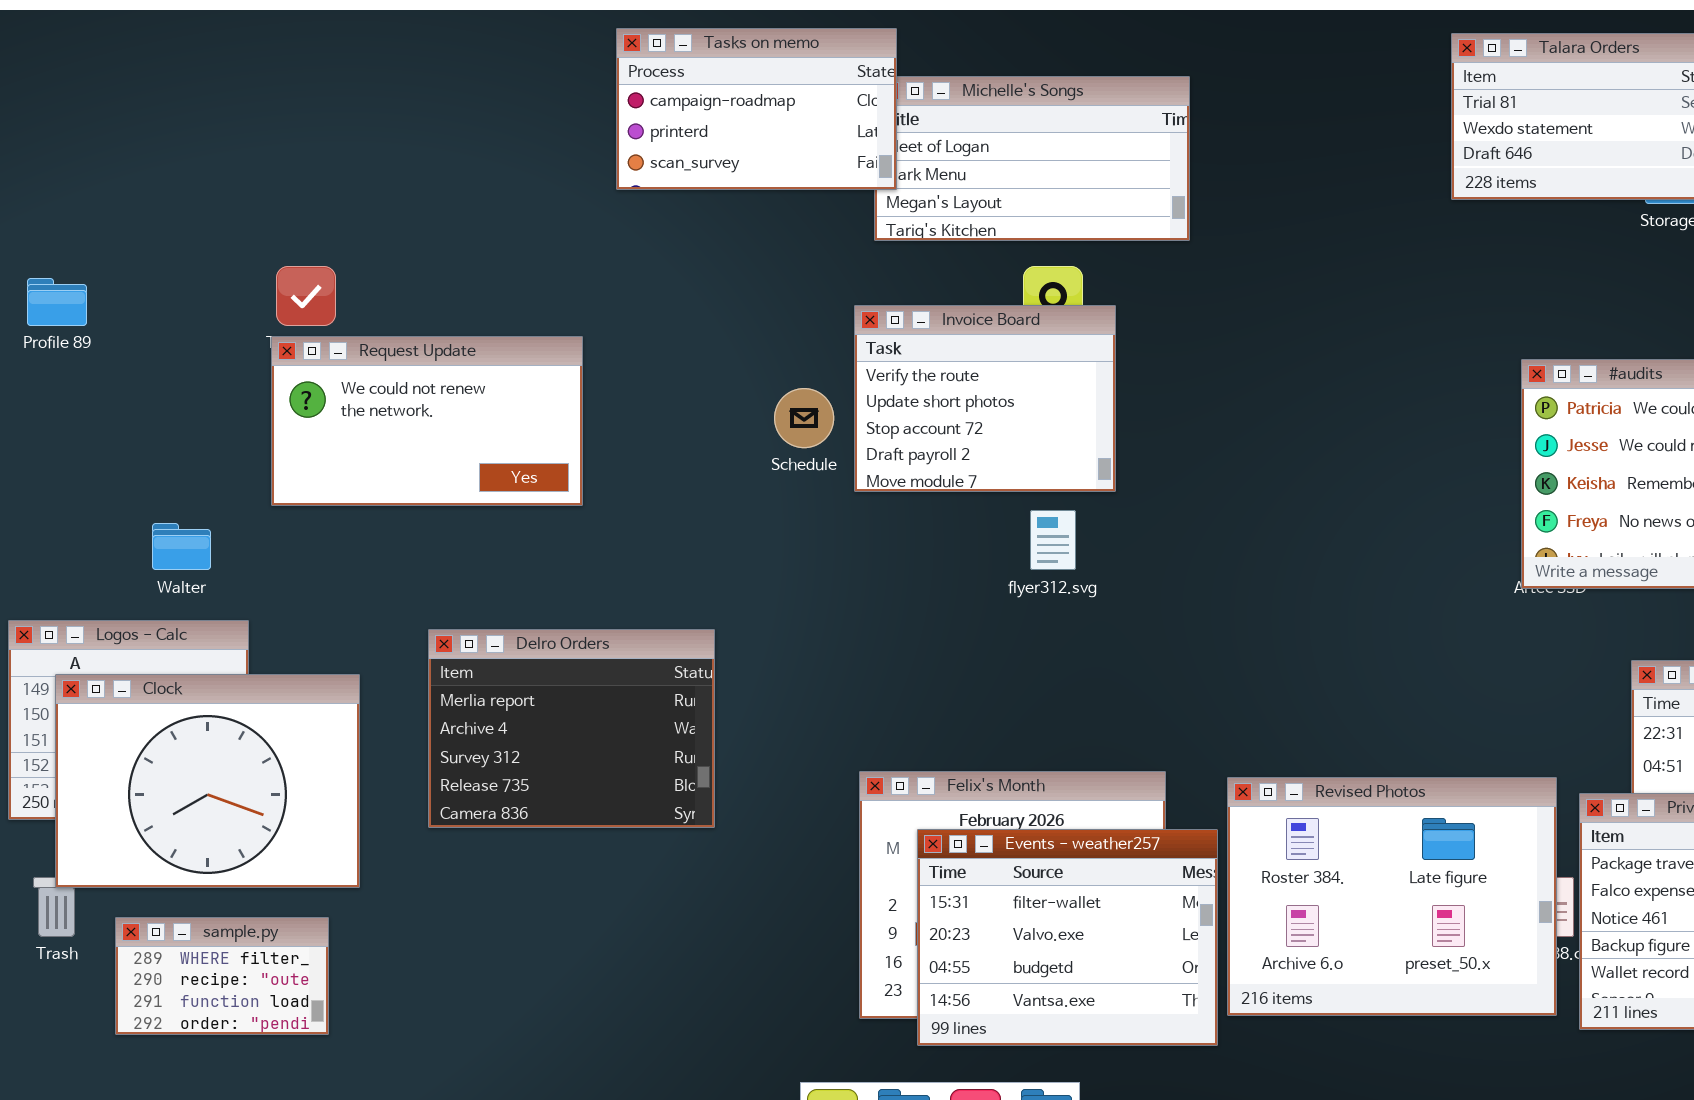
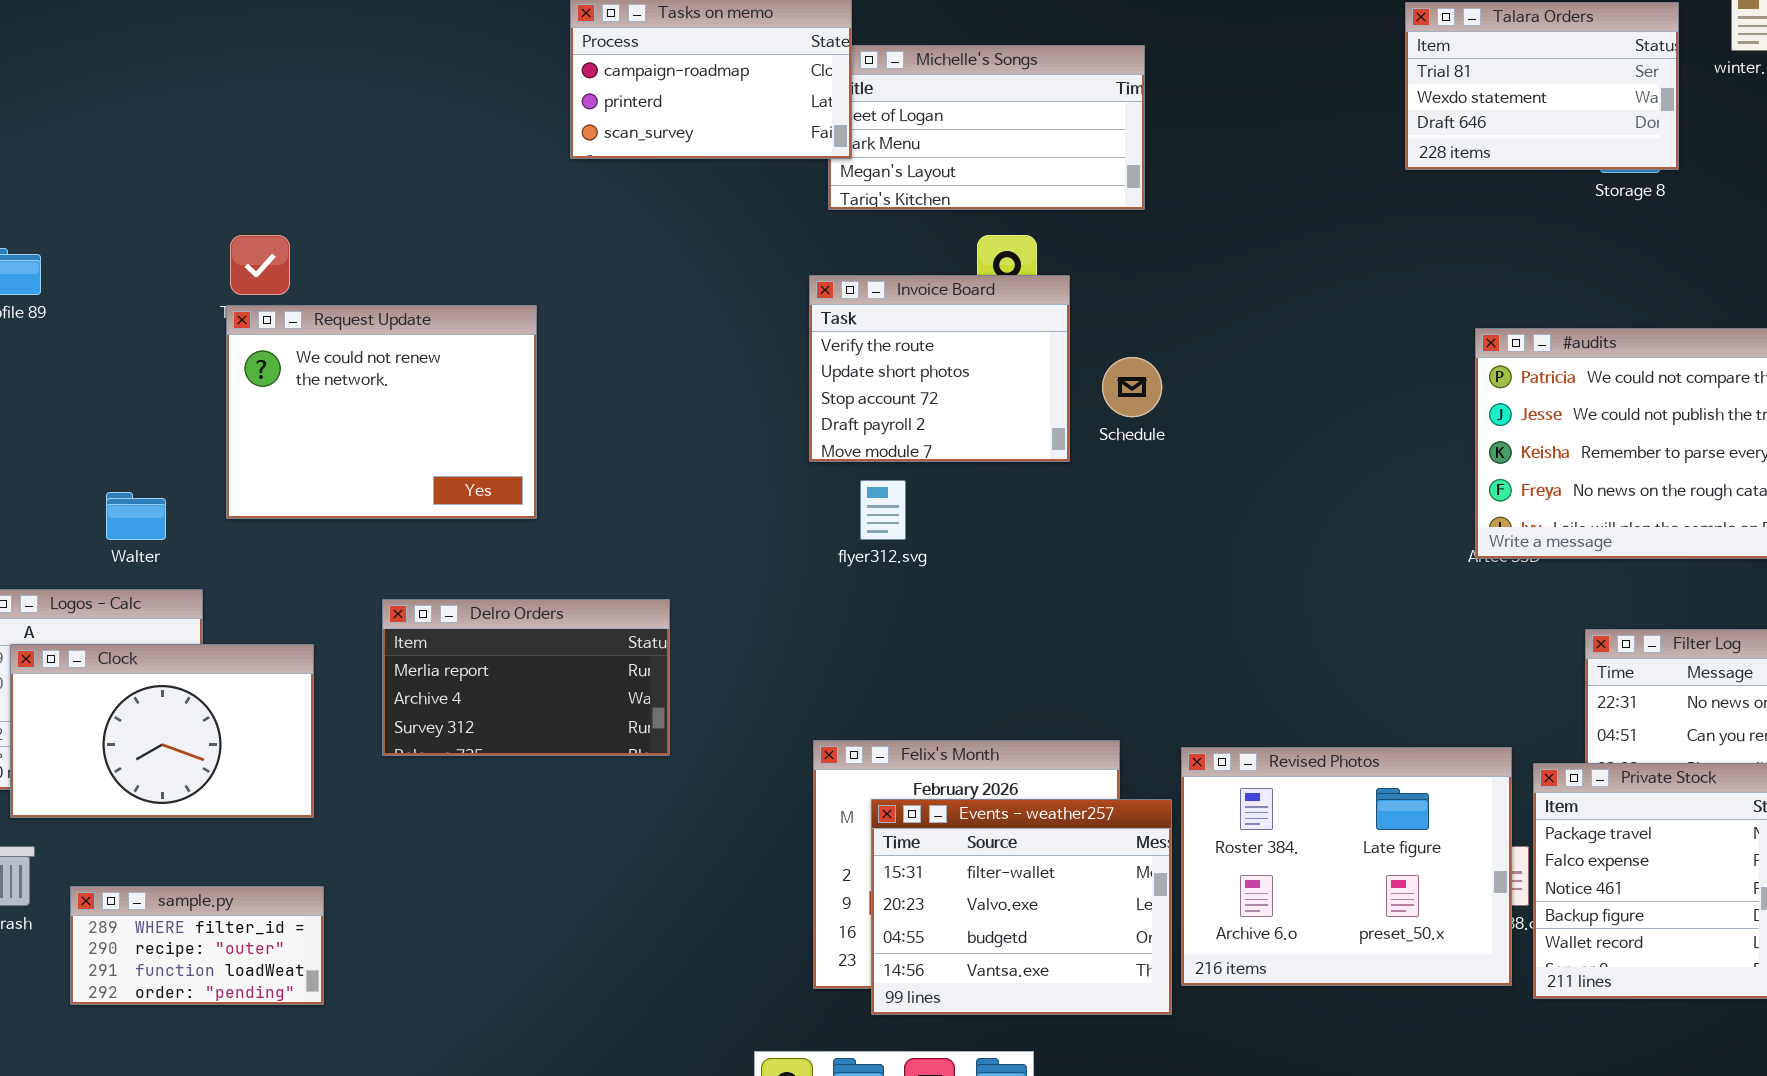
Request Update: [271,336,583,506] -> [226,305,537,519], resized
Schedule: [774,388,834,448] -> [1102,357,1162,417], moved
flyer312.svg: [1030,510,1076,570] -> [860,480,906,540], moved
Delro Orders: [428,629,715,828] -> [382,599,670,756], resized
Clock: [55,674,360,888] -> [10,644,314,818], resized
sample.py: [115,917,329,1035] -> [70,886,324,1005], resized

